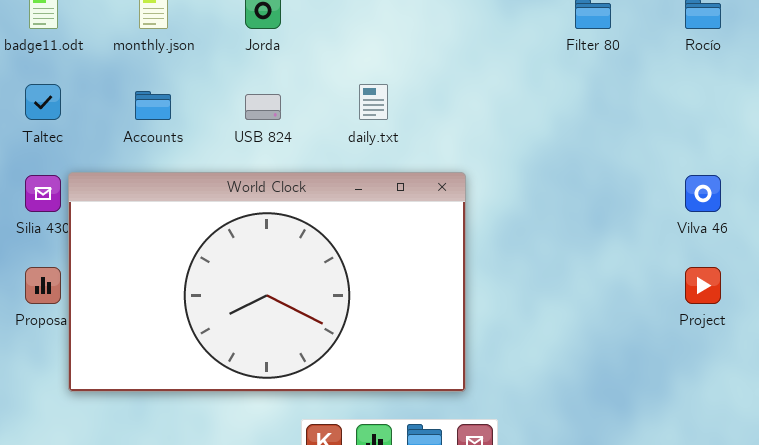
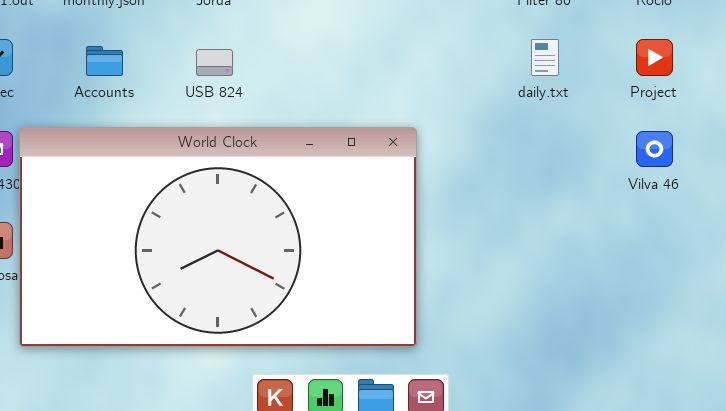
daily.txt: [359,84,388,120] -> [531,39,559,76], moved
Project: [685,267,721,304] -> [636,39,673,76], moved

